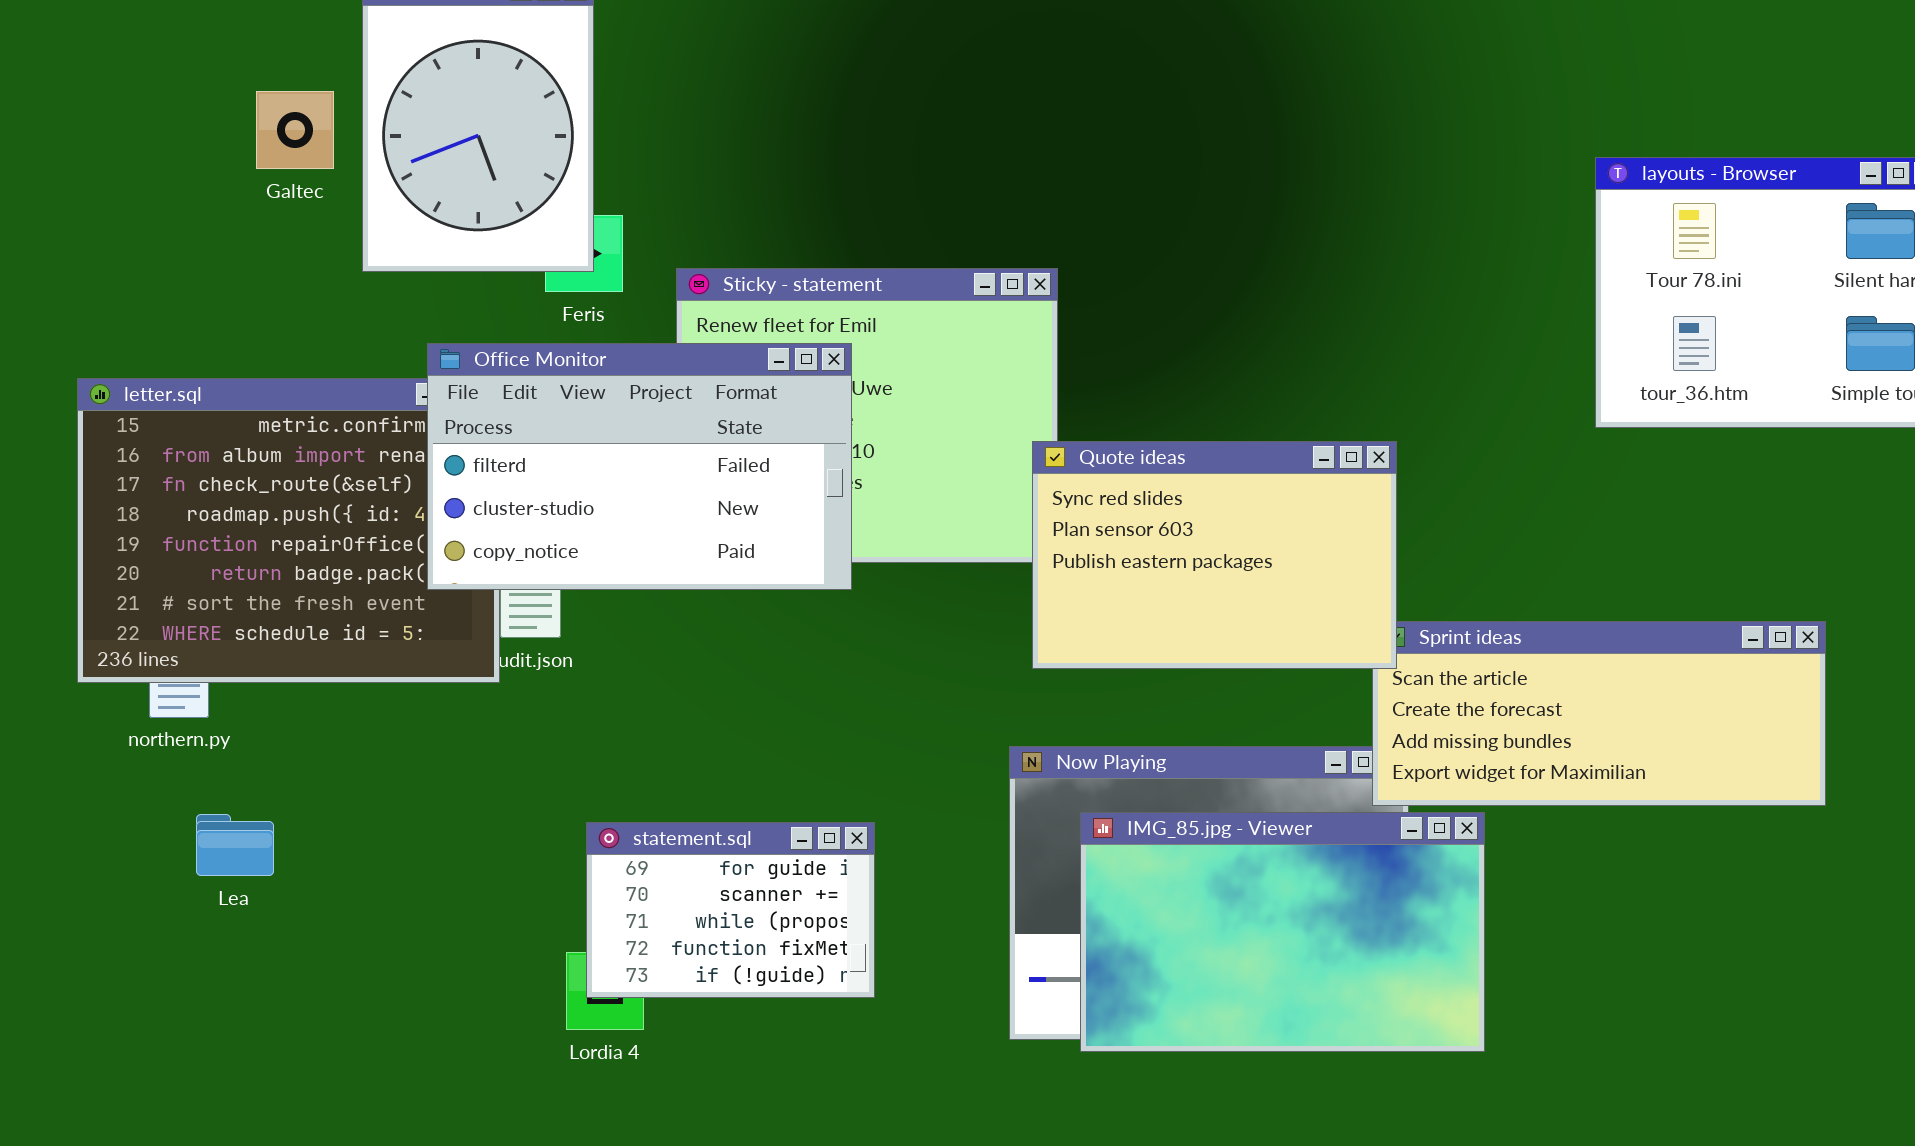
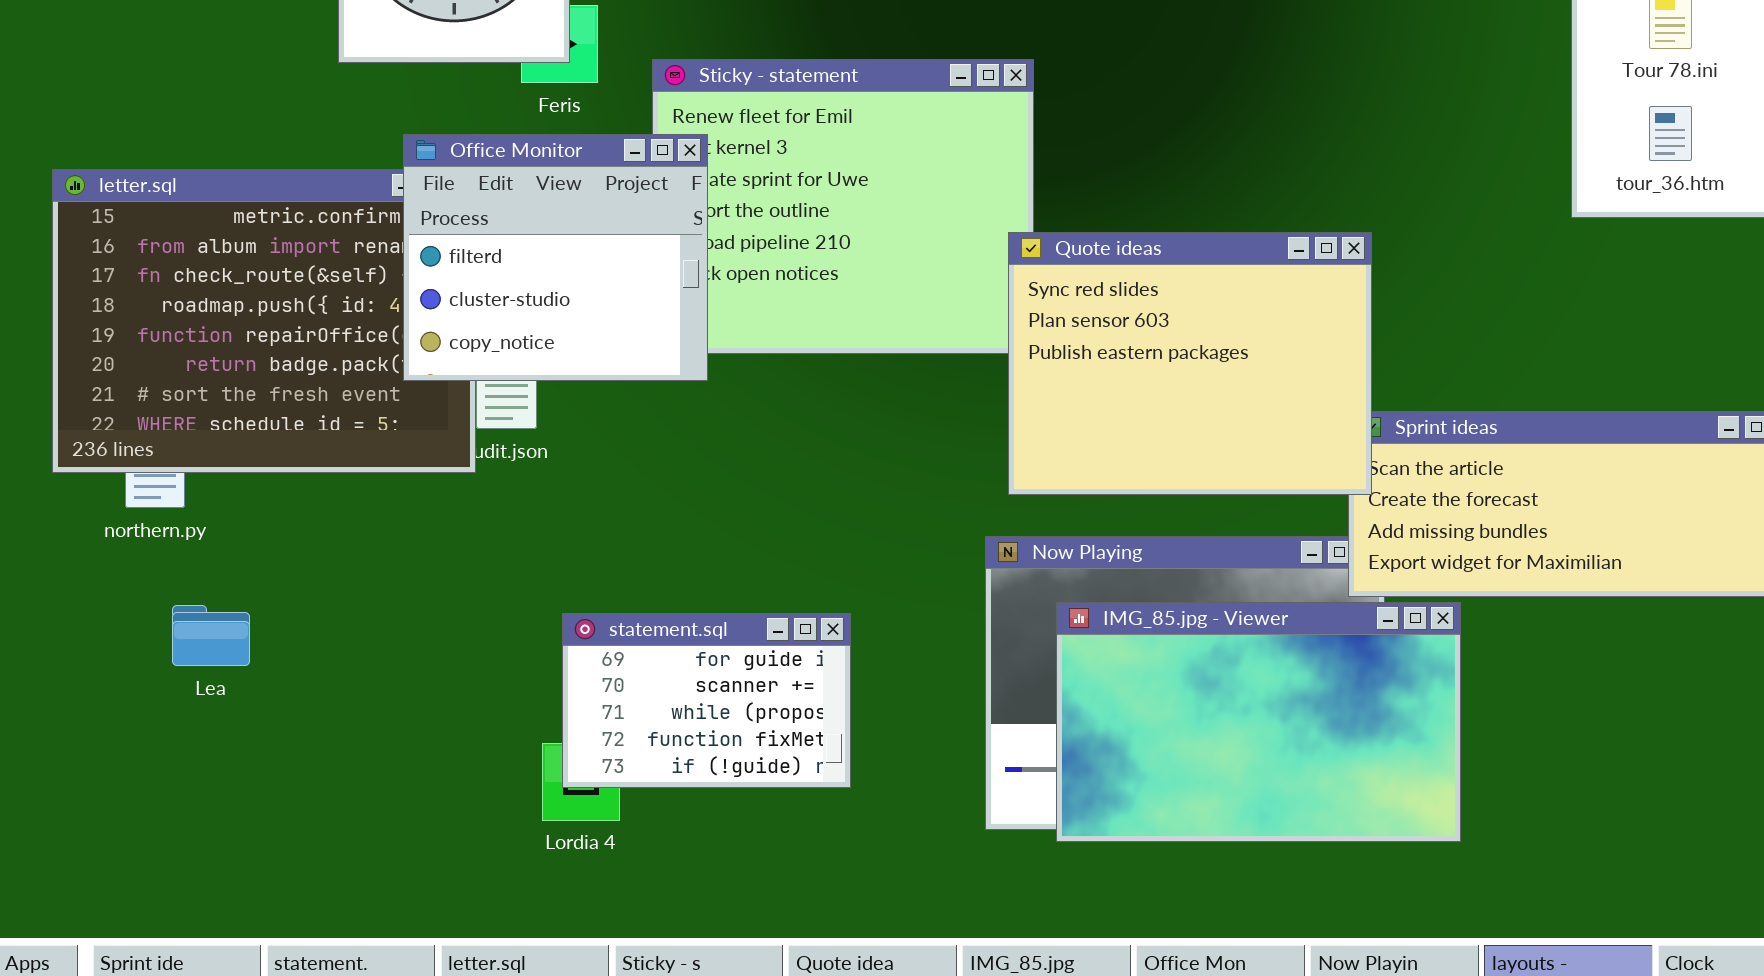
Office Monitor: [427,343,852,590] -> [403,134,708,381], resized
Quote ideas: [1032,441,1397,669] -> [1008,232,1372,495], resized

